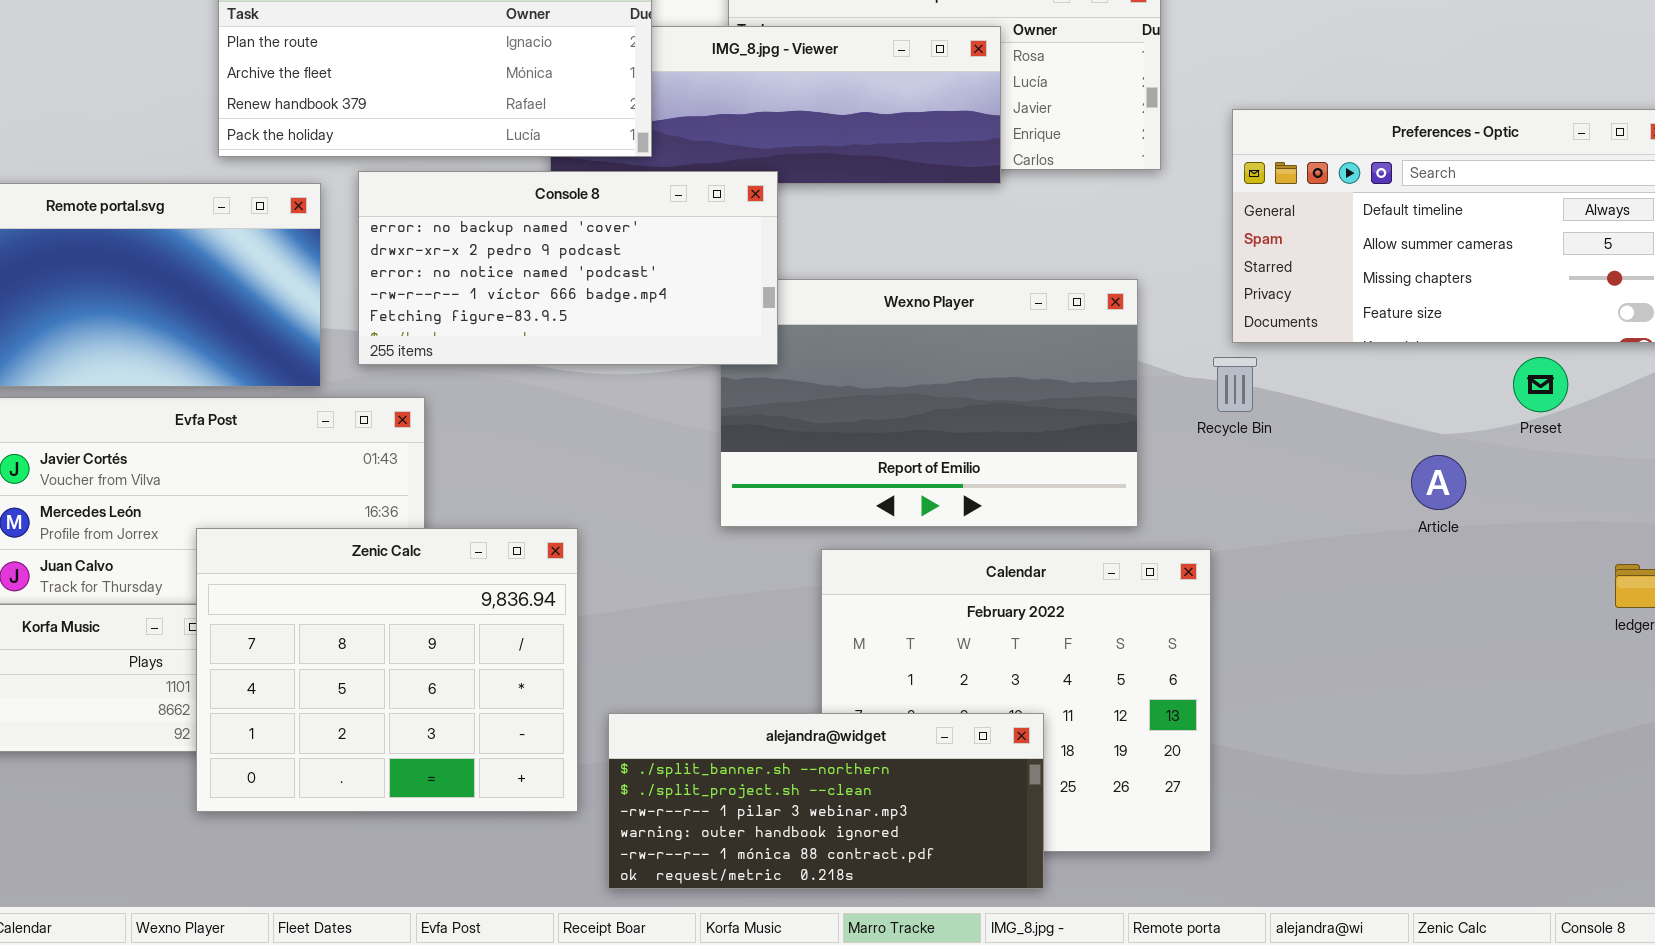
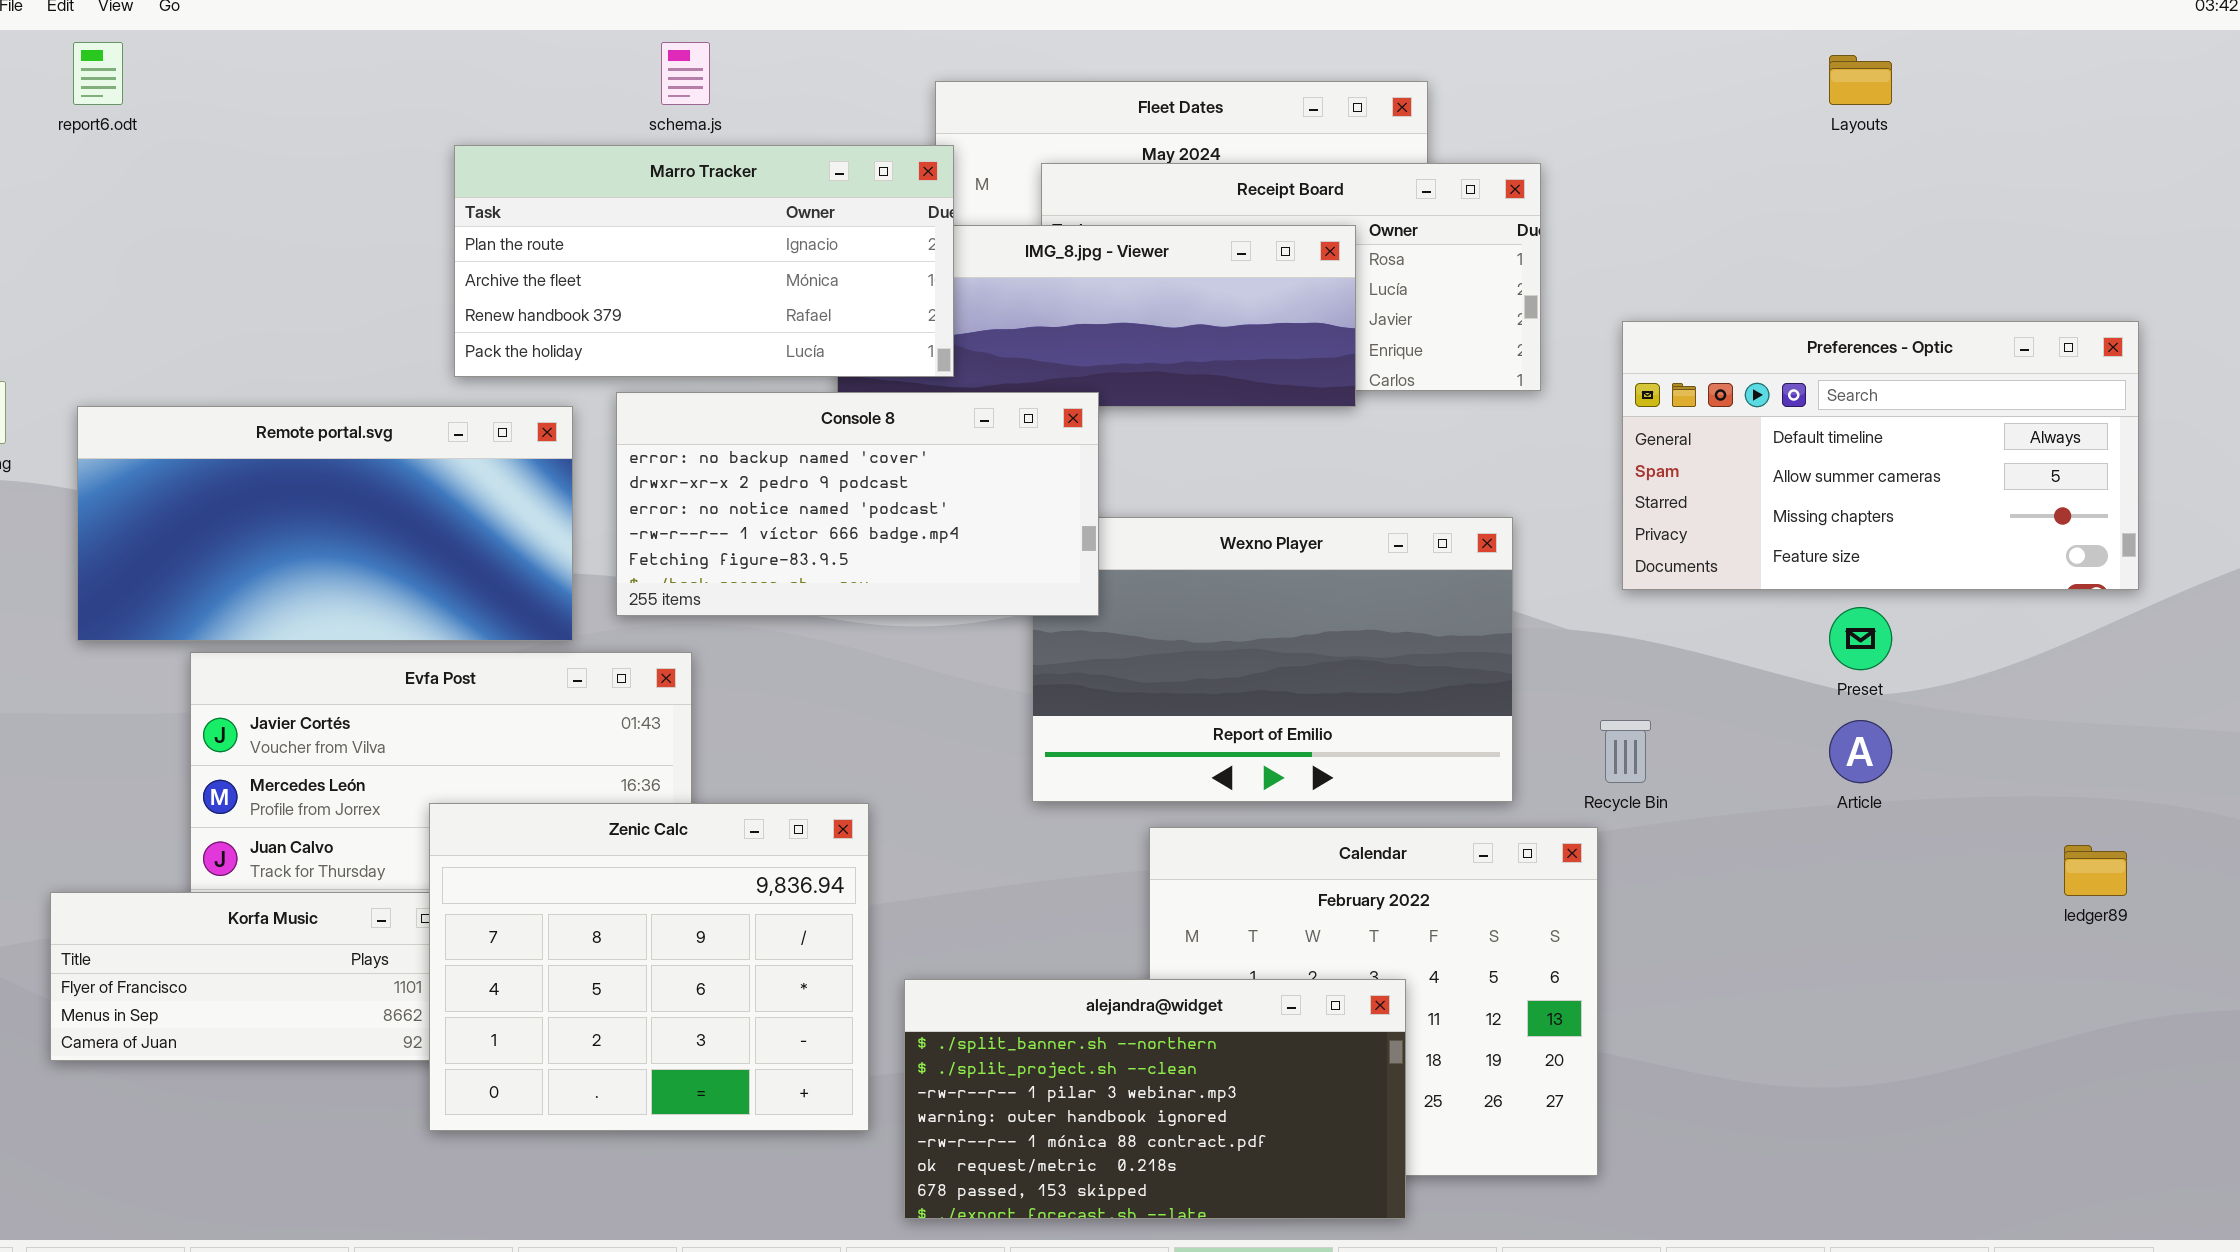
Recycle Bin: [1213,357,1257,412] -> [1600,720,1651,783], moved
Preset: [1513,357,1568,412] -> [1829,607,1892,670], moved
alejandra@widget: [608,713,1044,889] -> [904,979,1406,1219], resized

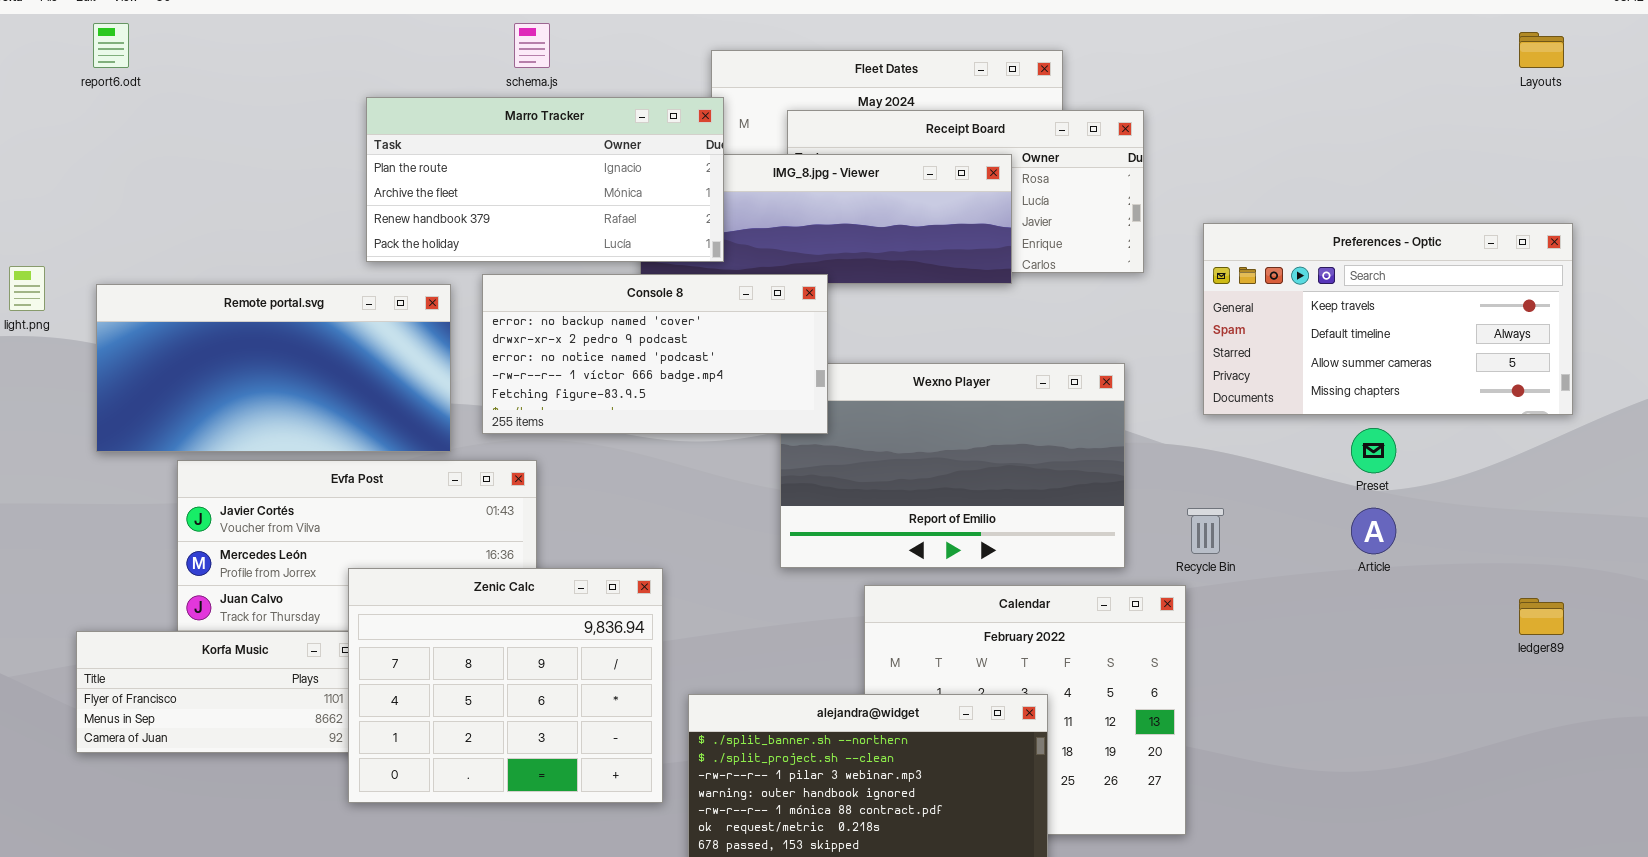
Layouts: [1829,55,1892,105] -> [1519,32,1564,68], moved
Preferences - Optic: [1622,321,2139,590] -> [1203,223,1573,415], scrolled up 1 row

